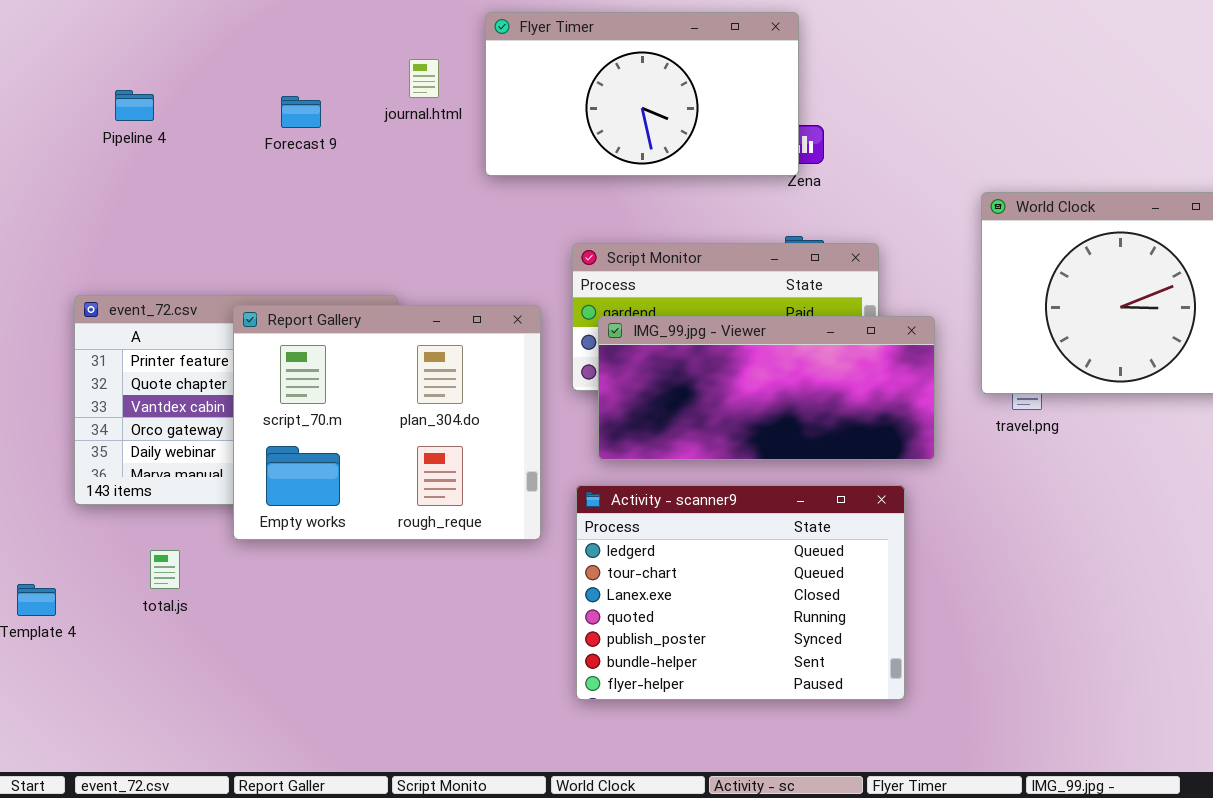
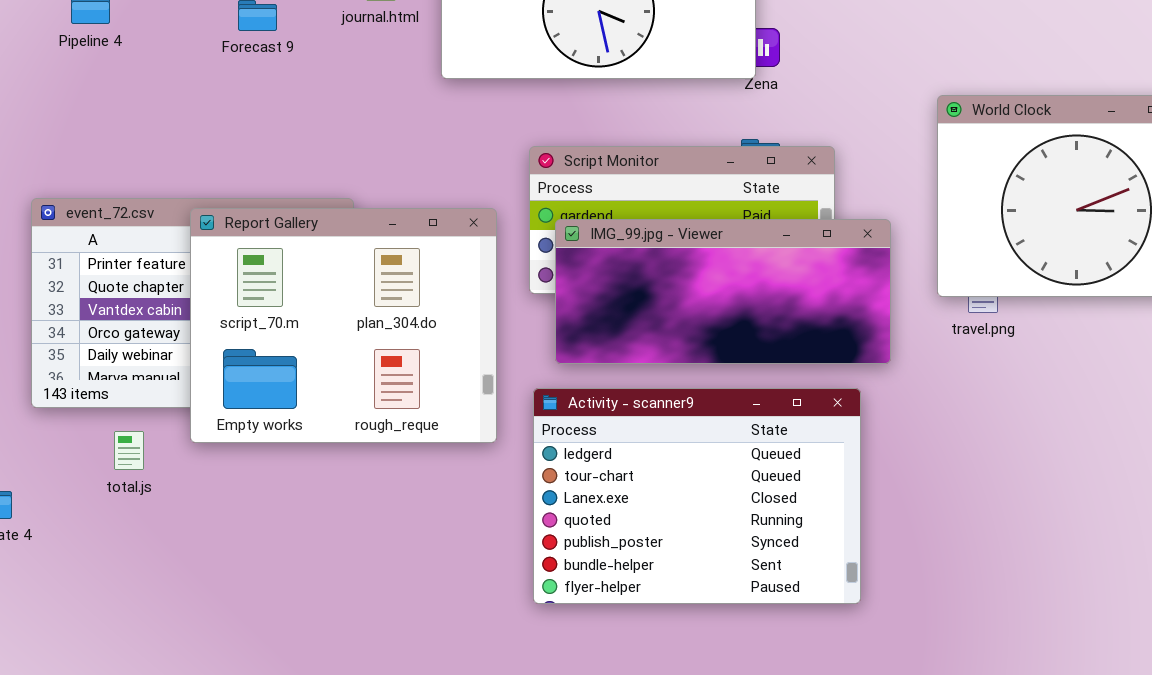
total.js: [150,550,180,589] -> [114,431,144,470], moved

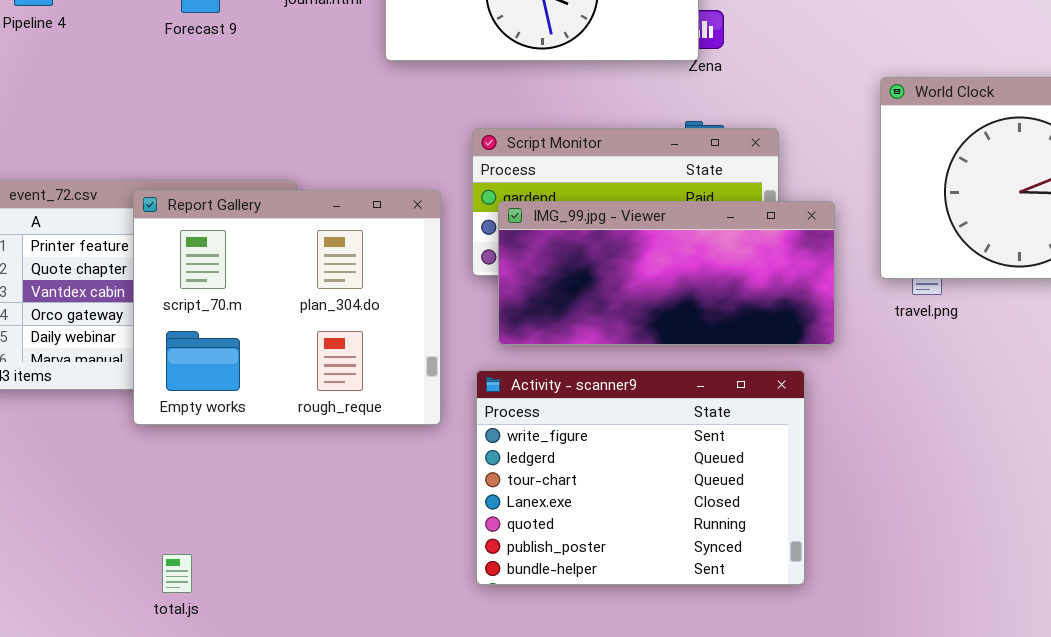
Activity - scanner9: [533,388,861,604] -> [476,370,805,585], scrolled up 1 row
total.js: [114,431,144,470] -> [162,554,192,593], moved

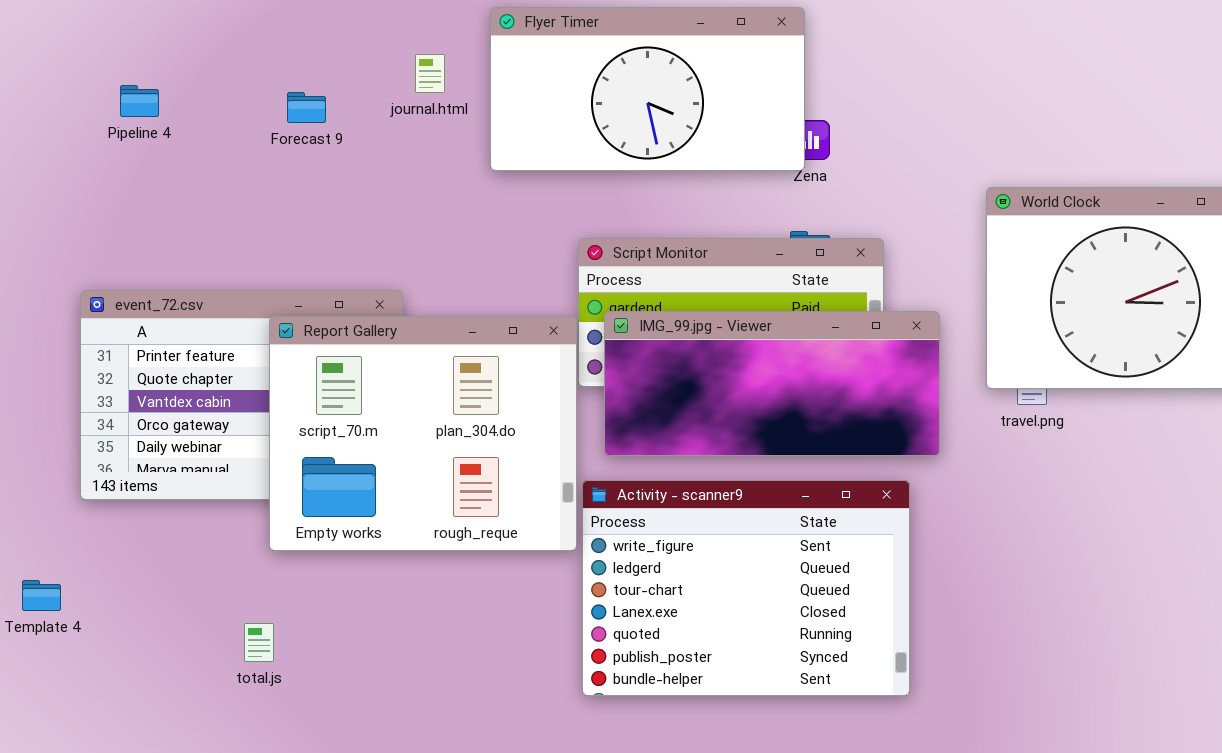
Report Gallery: [133,190,441,425] -> [269,316,577,551], moved
total.js: [162,554,192,593] -> [244,623,274,662], moved

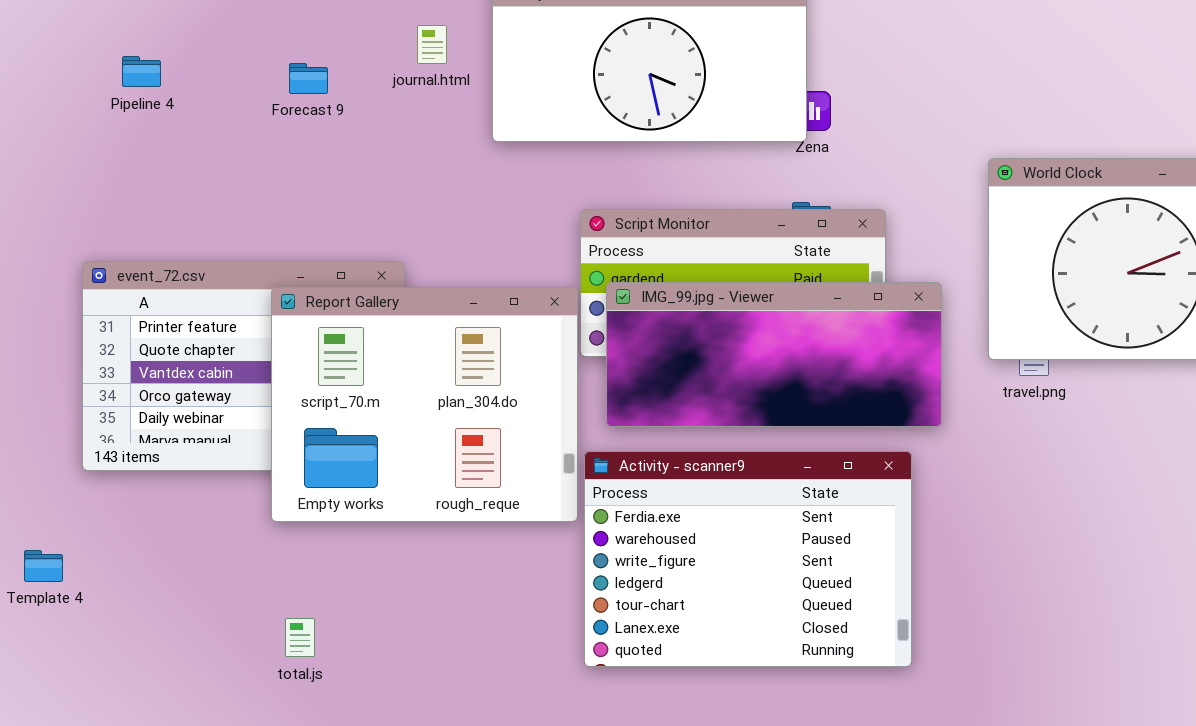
Activity - scanner9: [582,480,910,696] -> [584,451,912,667], scrolled up 2 rows
total.js: [244,623,274,662] -> [285,618,315,657], moved

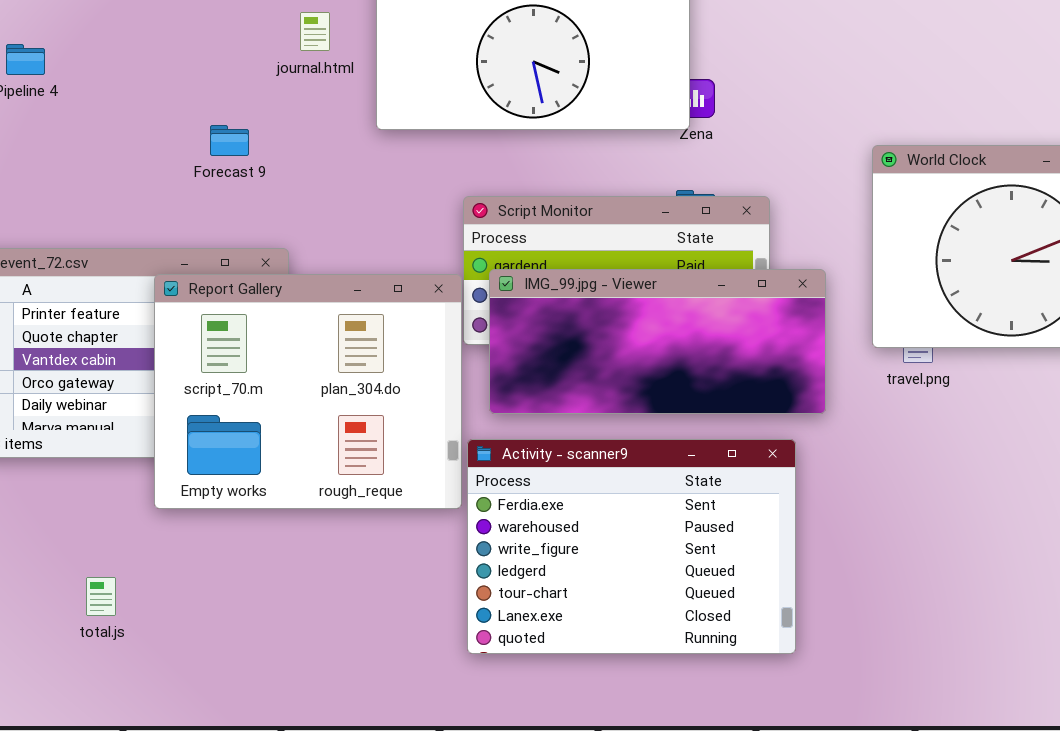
Forecast 9: [289,63,328,94] -> [210,125,249,156], moved
total.js: [285,618,315,657] -> [86,577,116,616], moved

